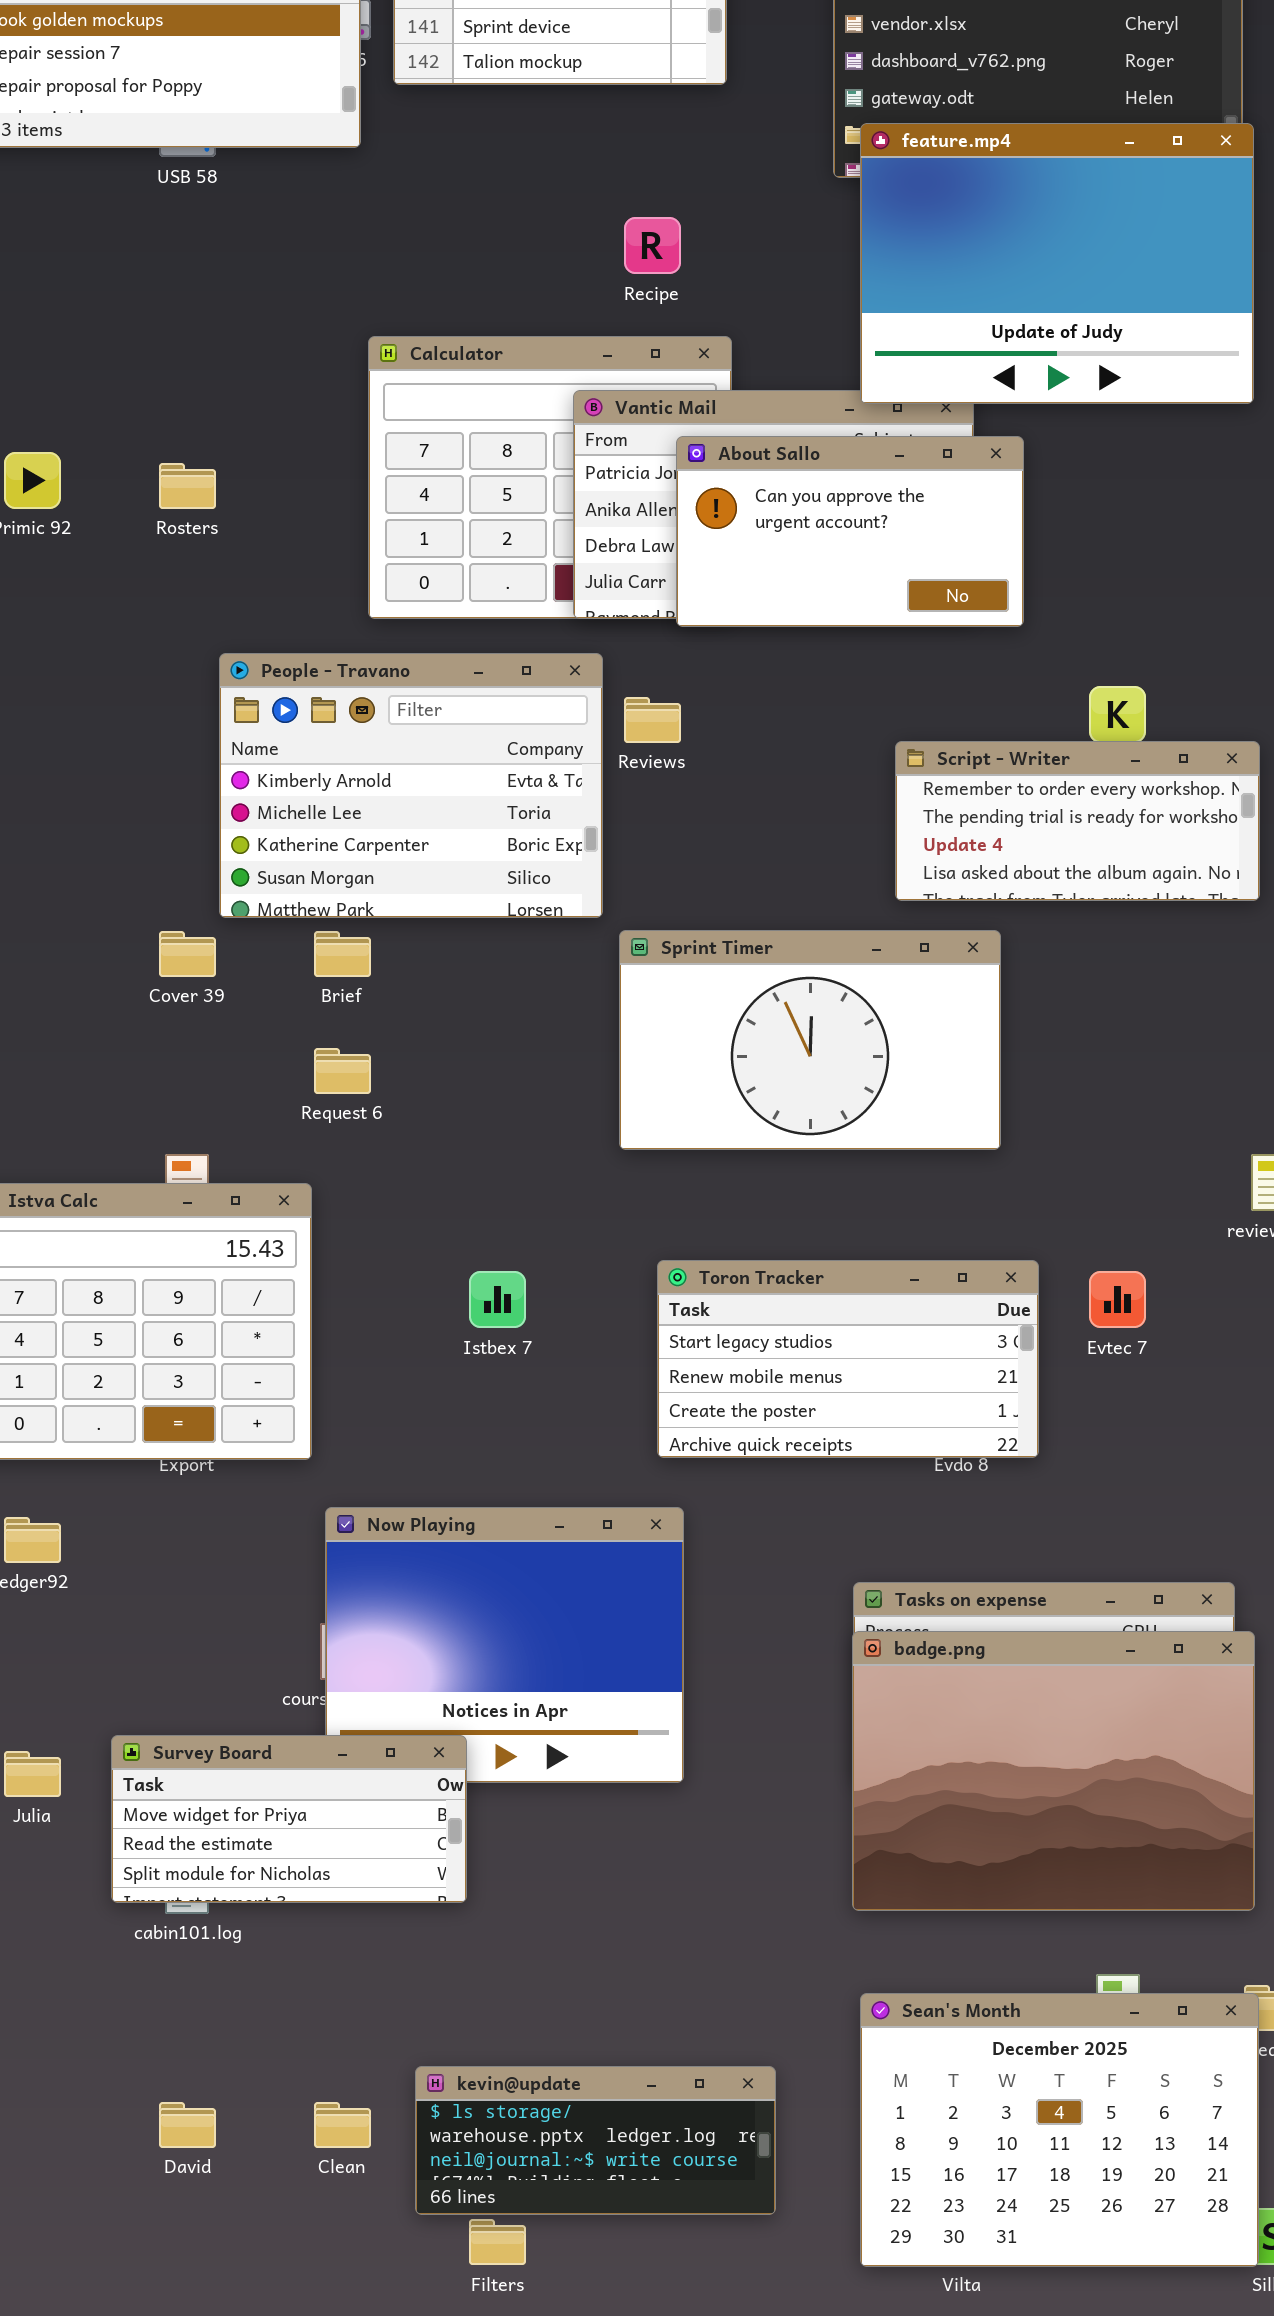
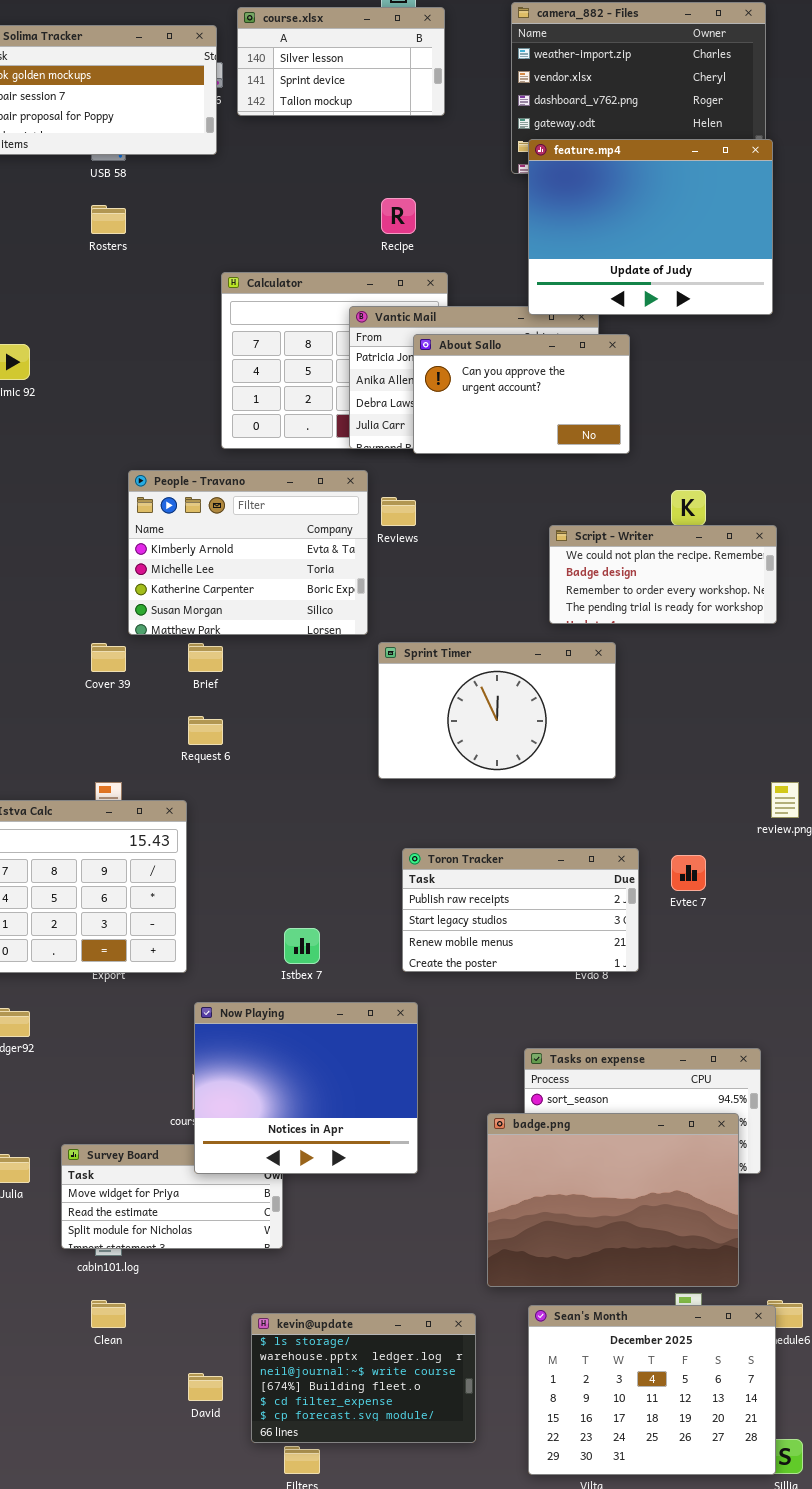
Rosters: [159,463,216,509] -> [91,205,126,234], moved
Script - Writer: [895,741,1260,901] -> [549,525,777,624], scrolled up 2 rows
Toron Tracker: [657,1260,1039,1458] -> [402,848,639,972], scrolled up 1 row
Istbex 7: [469,1271,526,1328] -> [284,928,320,964], moved
Now Playing: [325,1507,684,1783] -> [194,1002,418,1174], raised
badge.png: [852,1631,1255,1911] -> [487,1113,739,1287], moved
kevin@update: [415,2066,776,2215] -> [251,1313,476,1443], resized
David: [159,2102,216,2148] -> [188,1373,223,1401], moved
Clean: [314,2102,371,2148] -> [91,1300,126,1328], moved

